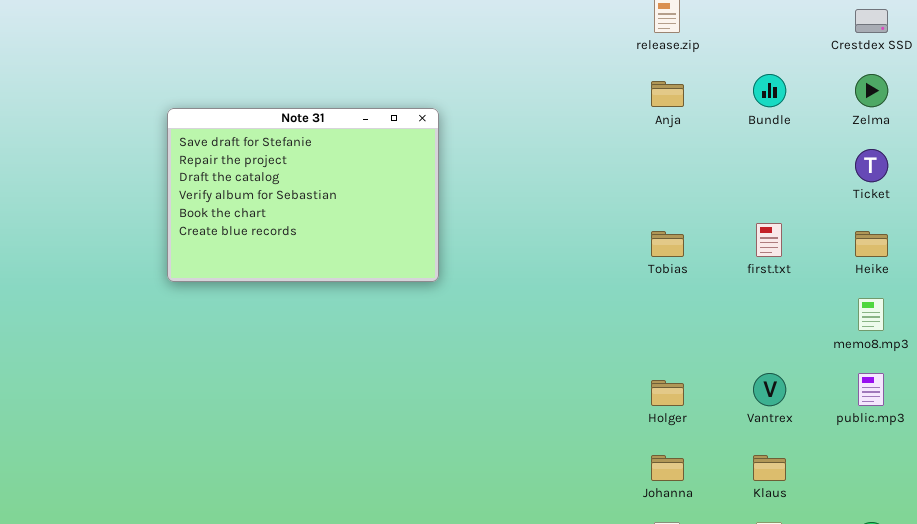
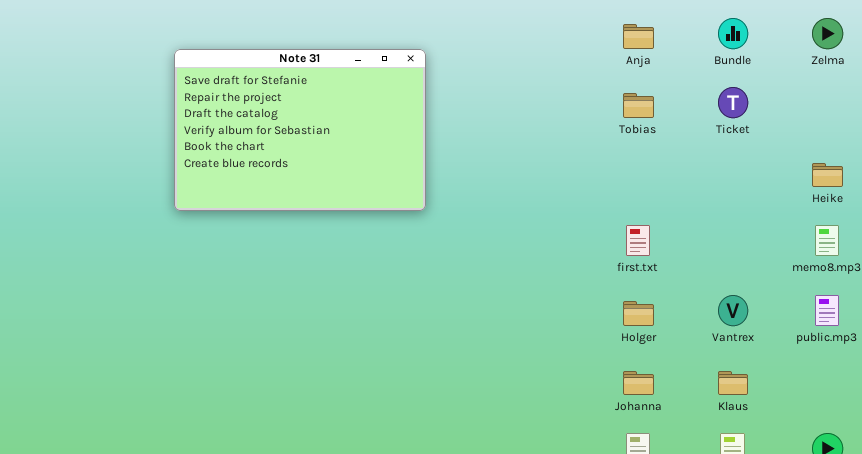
Ticket: [855,149,888,182] -> [718,87,748,118], moved
first.txt: [756,223,782,257] -> [626,225,650,256], moved
Tobias: [651,231,684,257] -> [623,93,654,118], moved

